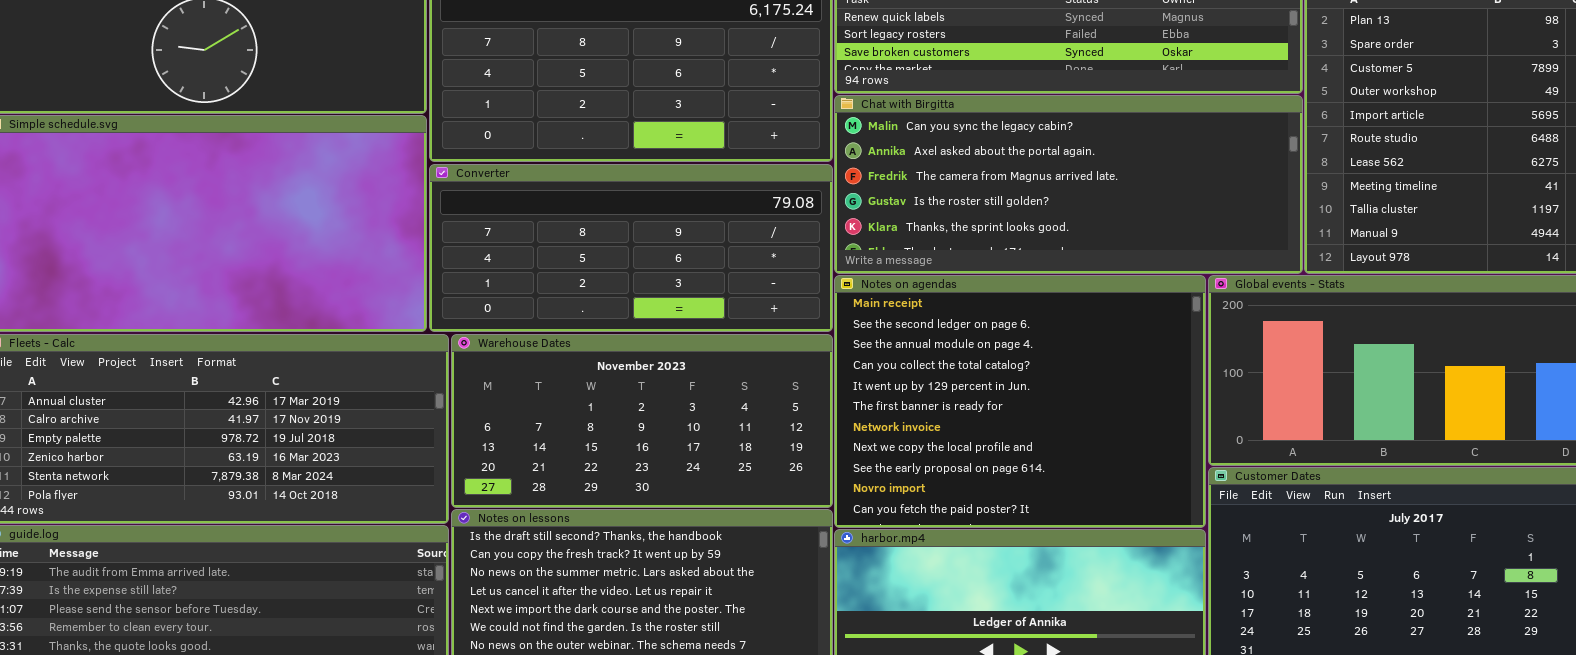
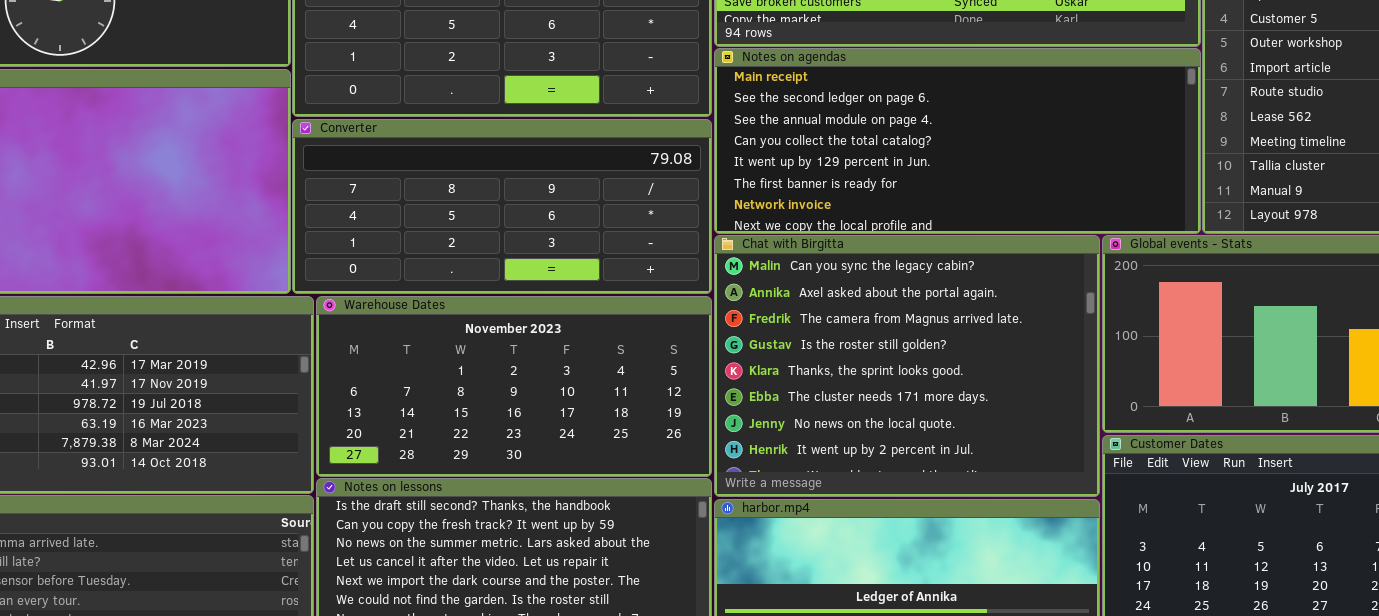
Chat with Birgitta: [834,95,1303,274] -> [714,235,1100,497], moved, resized
Notes on agendas: [834,275,1206,528] -> [714,48,1201,234], moved, resized

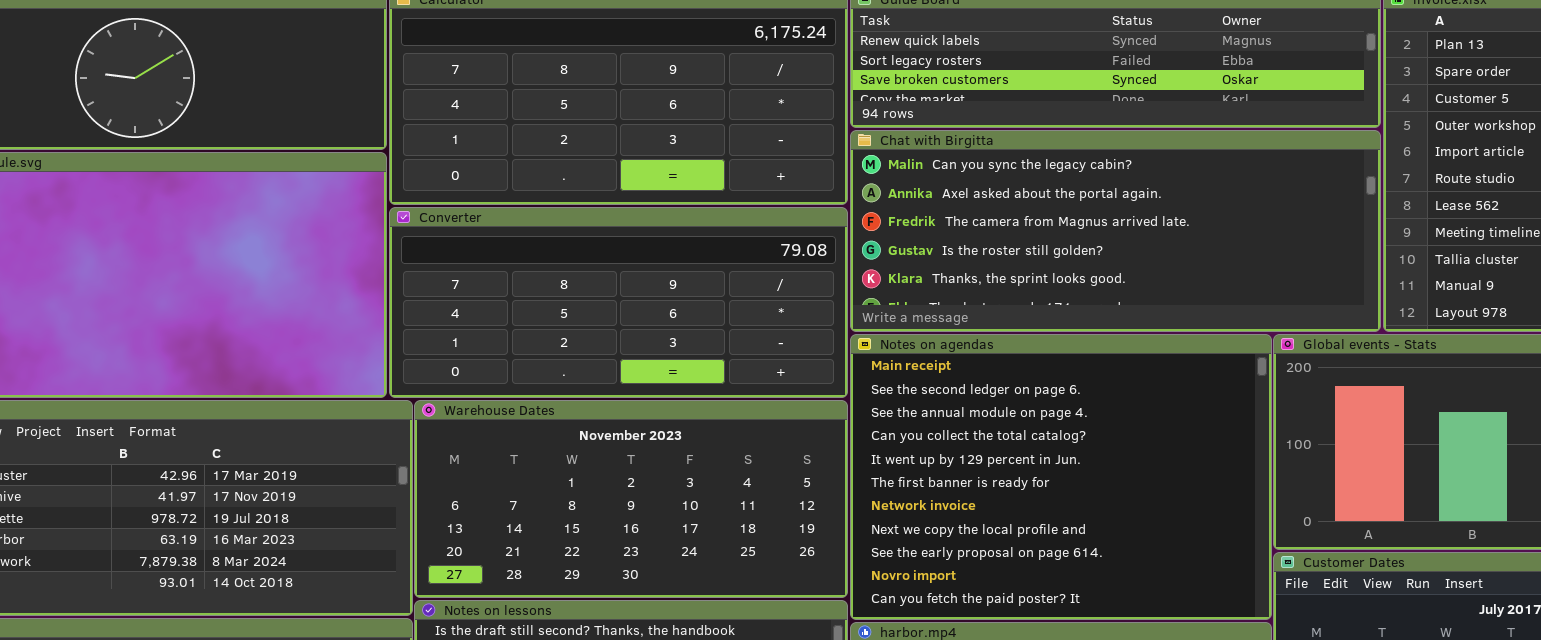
Notes on agendas: [714,48,1201,234] -> [850,334,1272,620], moved, resized
Chat with Birgitta: [714,235,1100,497] -> [850,130,1381,332], moved, resized

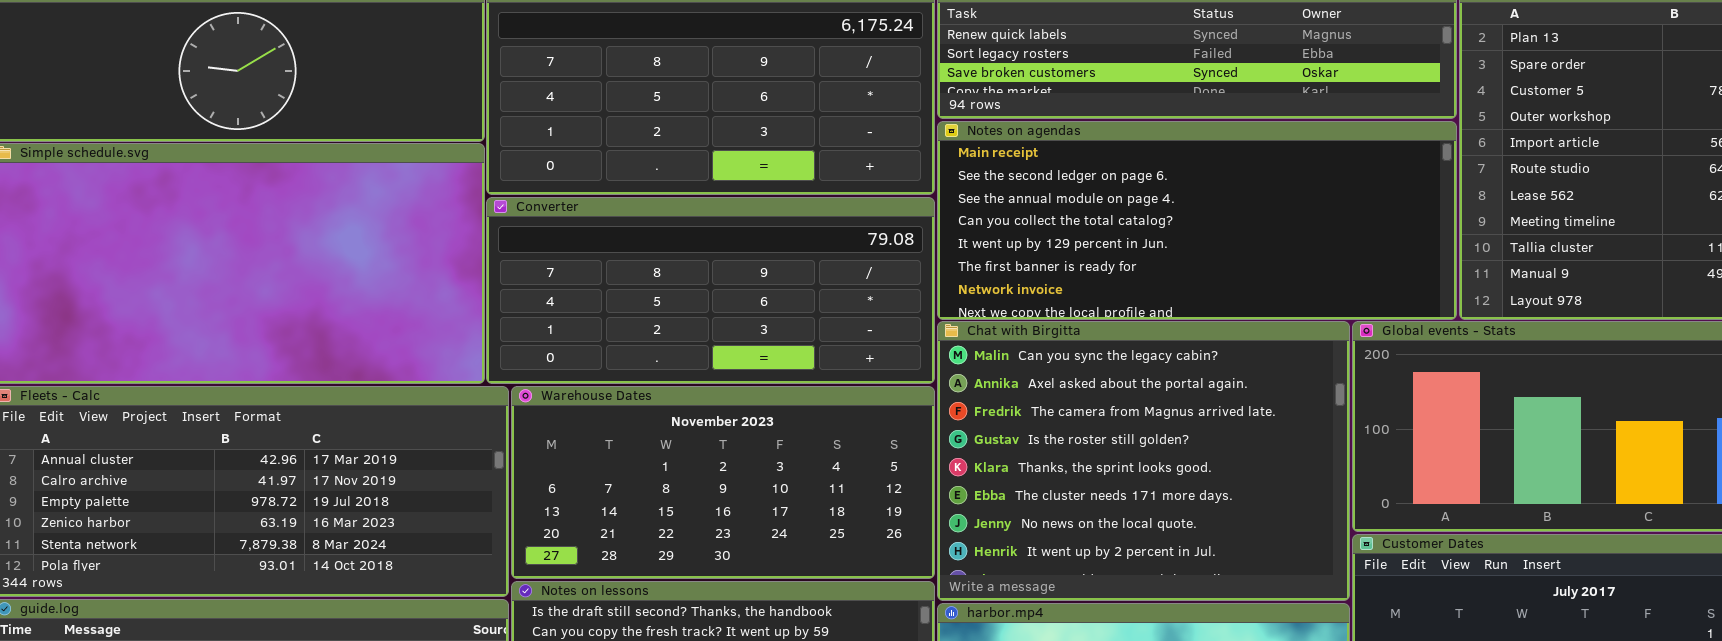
Chat with Birgitta: [850,130,1381,332] -> [937,321,1350,601], moved, resized
Notes on agendas: [850,334,1272,620] -> [937,121,1457,320], moved, resized

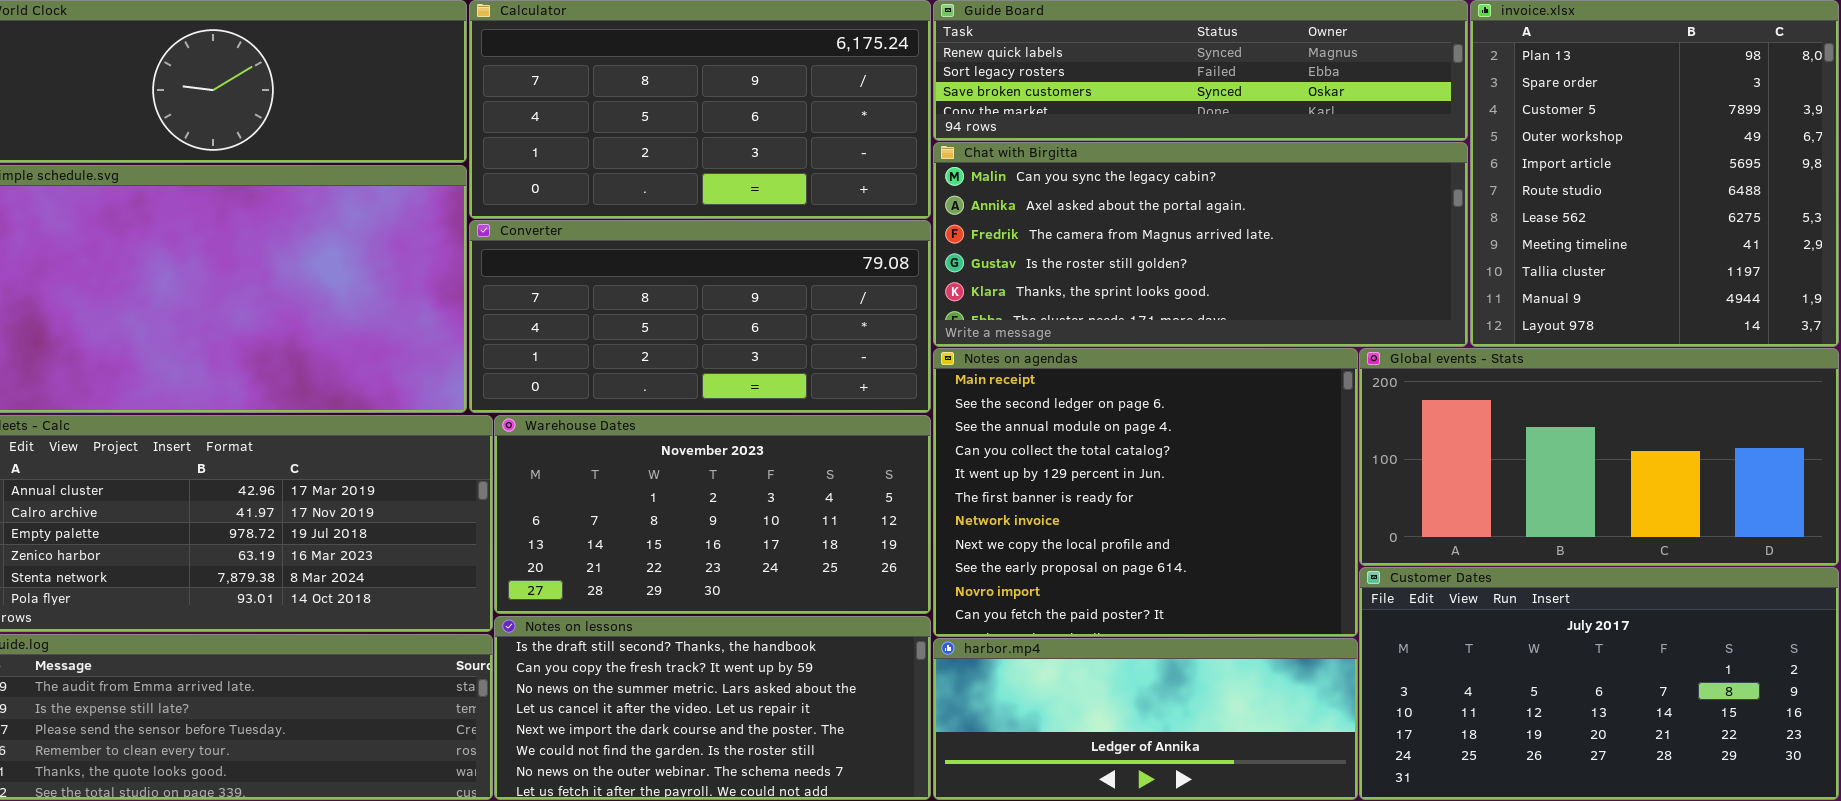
Notes on agendas: [937,121,1457,320] -> [933,348,1358,637], moved, resized
Chat with Birgitta: [937,321,1350,601] -> [933,142,1468,347], moved, resized

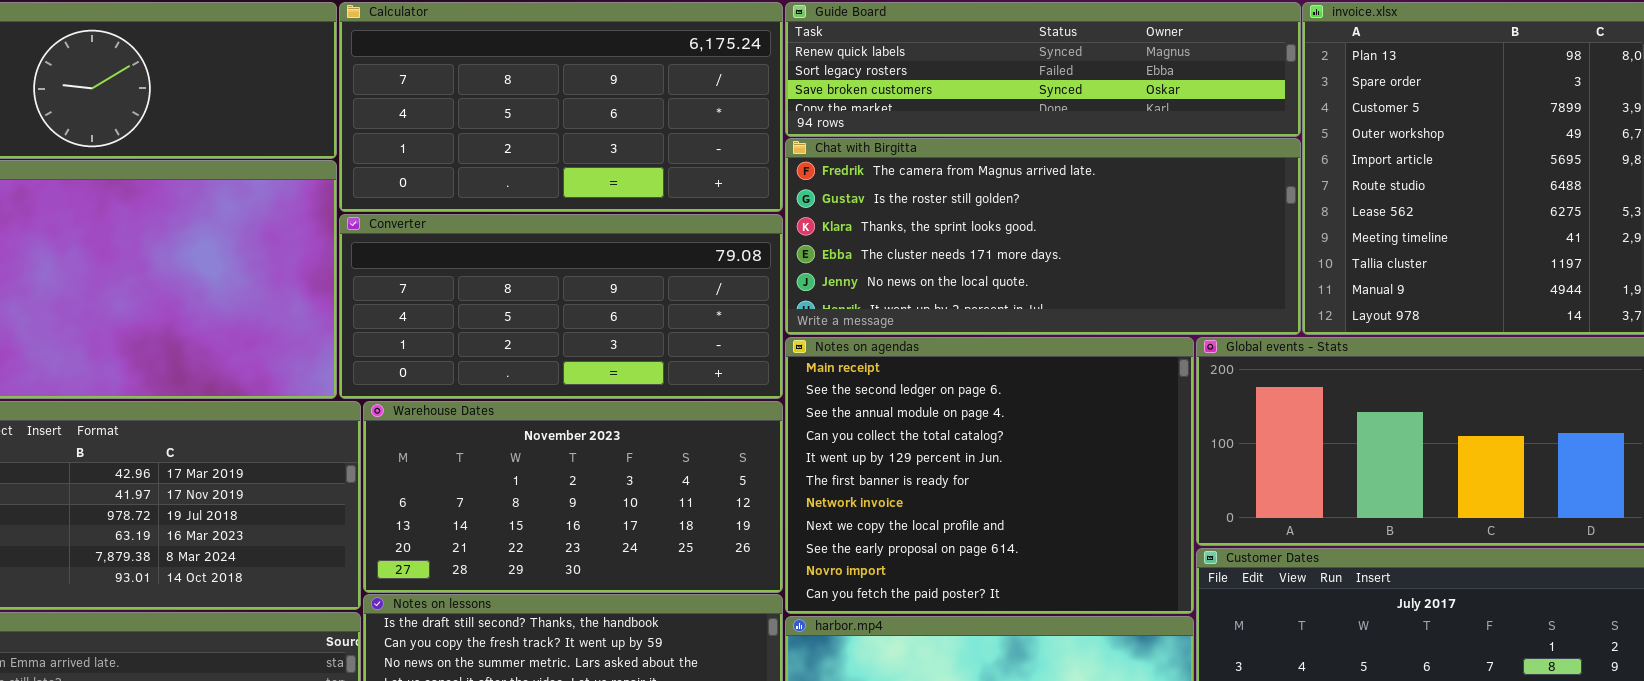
Chat with Birgitta: [933,142,1468,347] -> [785,138,1301,335], scrolled down 2 rows

